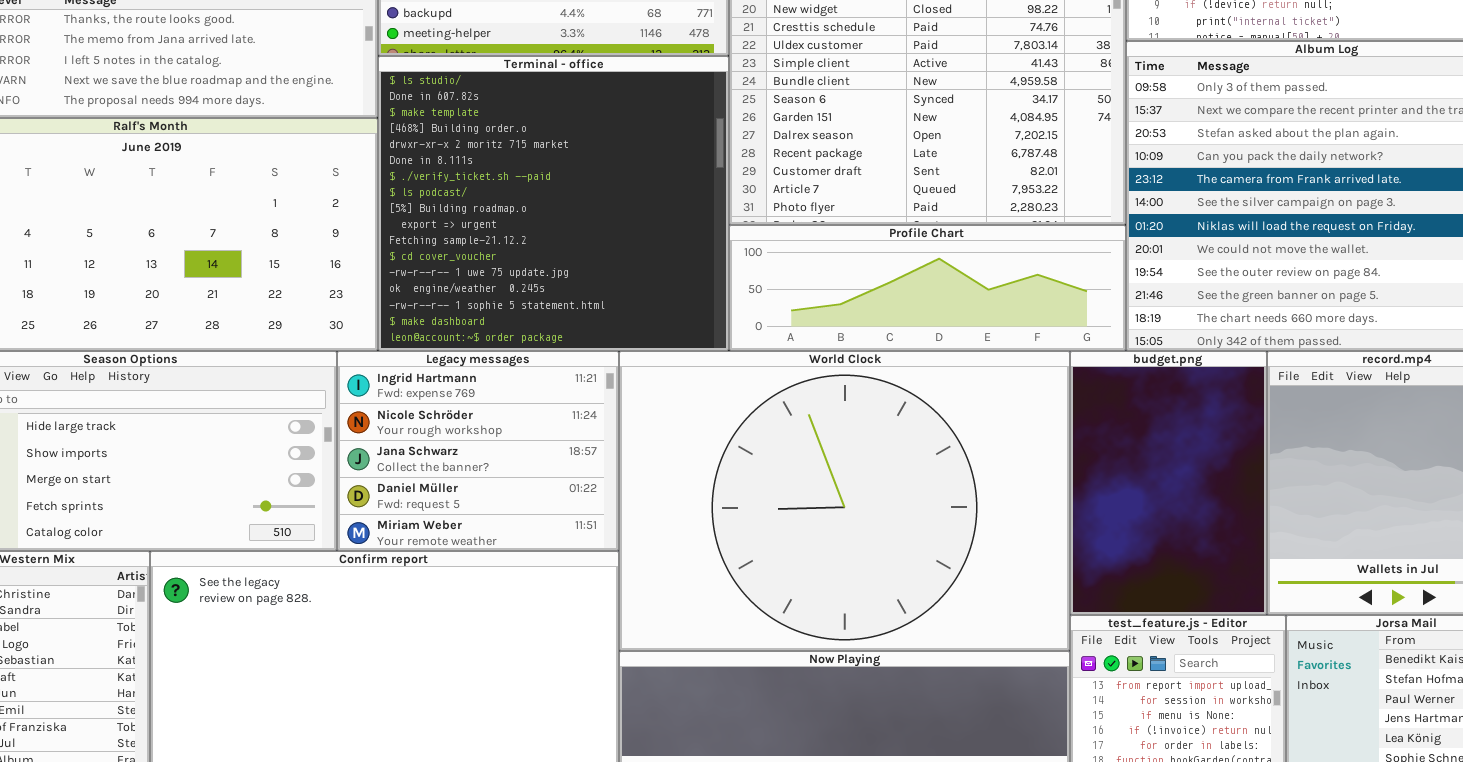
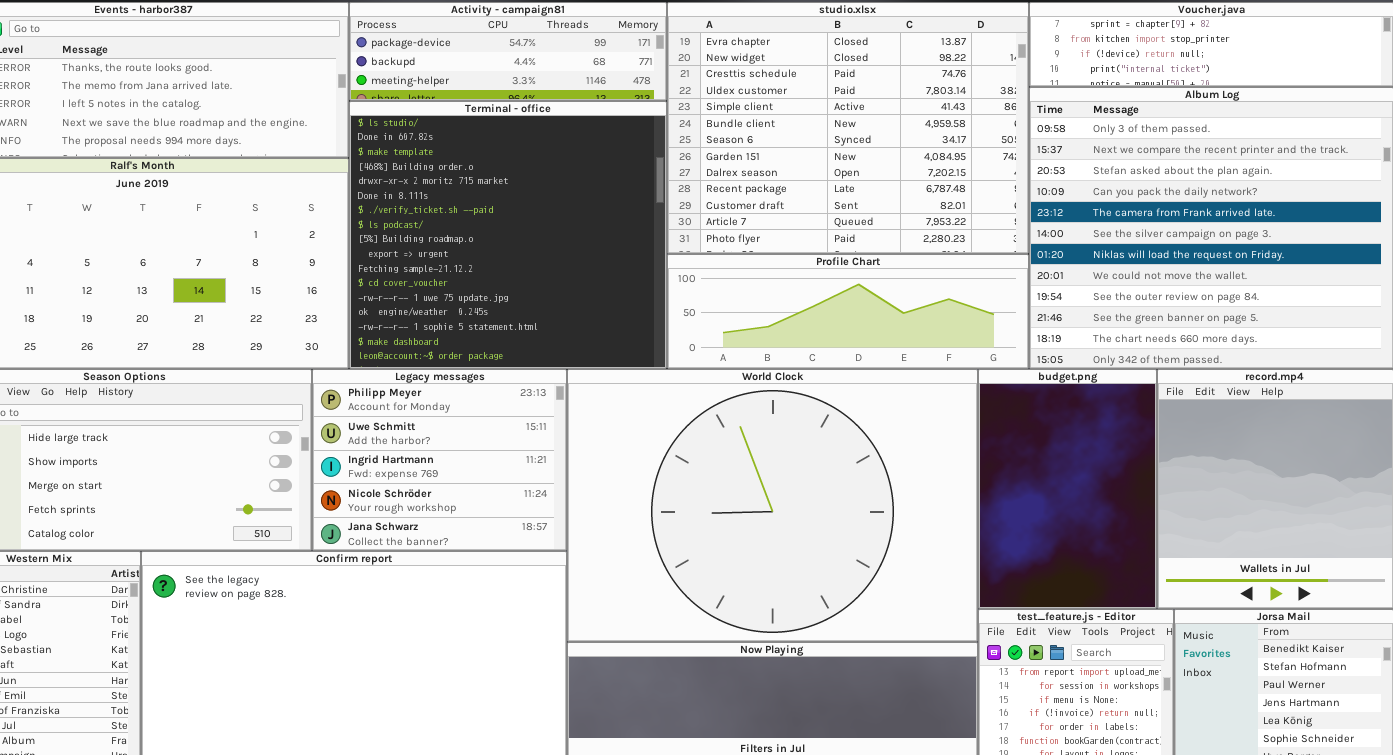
Legacy messages: [337,351,619,551] -> [312,369,567,551], scrolled up 2 rows

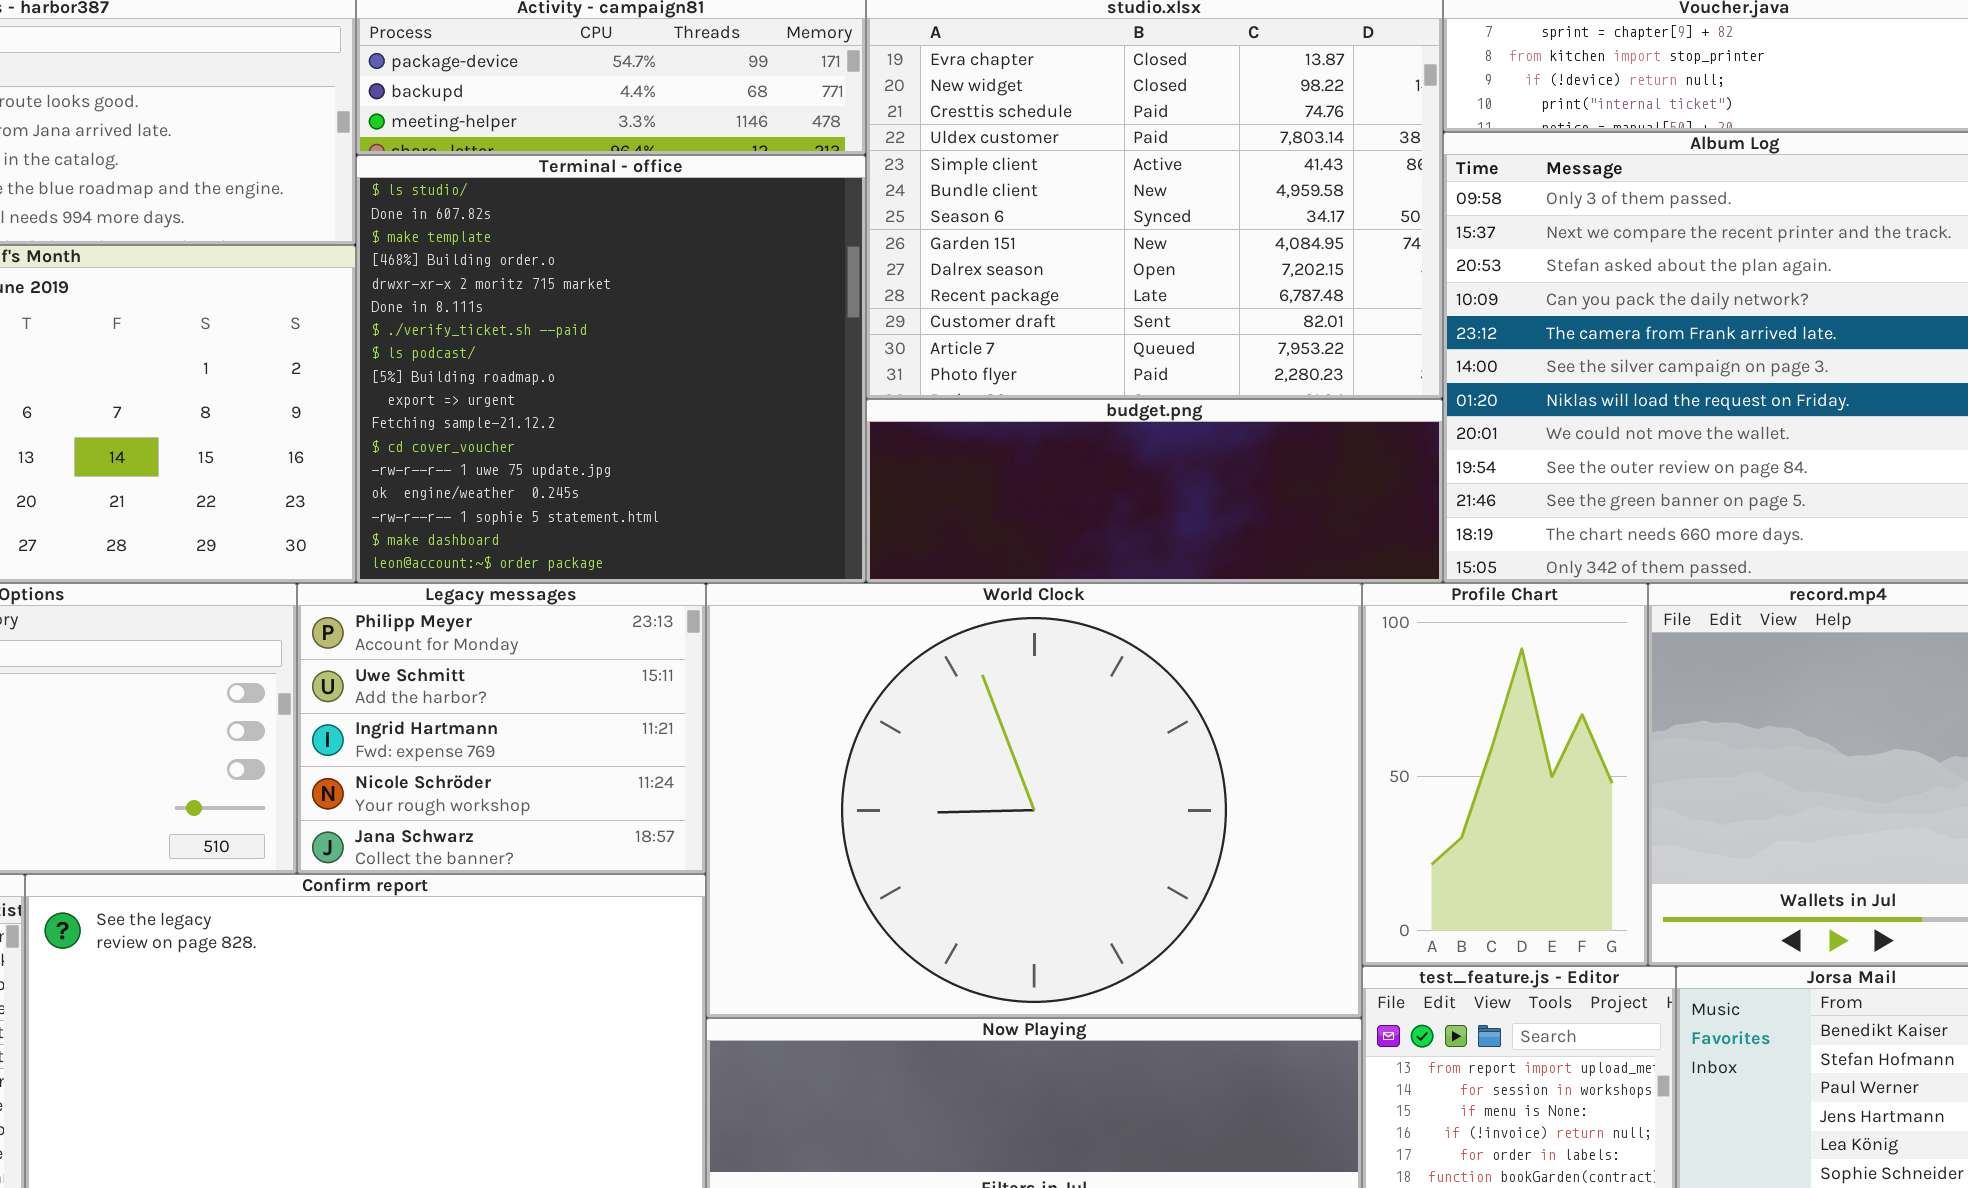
Profile Chart: [667,254,1029,369] -> [1362,583,1648,966], moved, resized
budget.png: [978,369,1157,609] -> [866,399,1443,583], moved, resized

